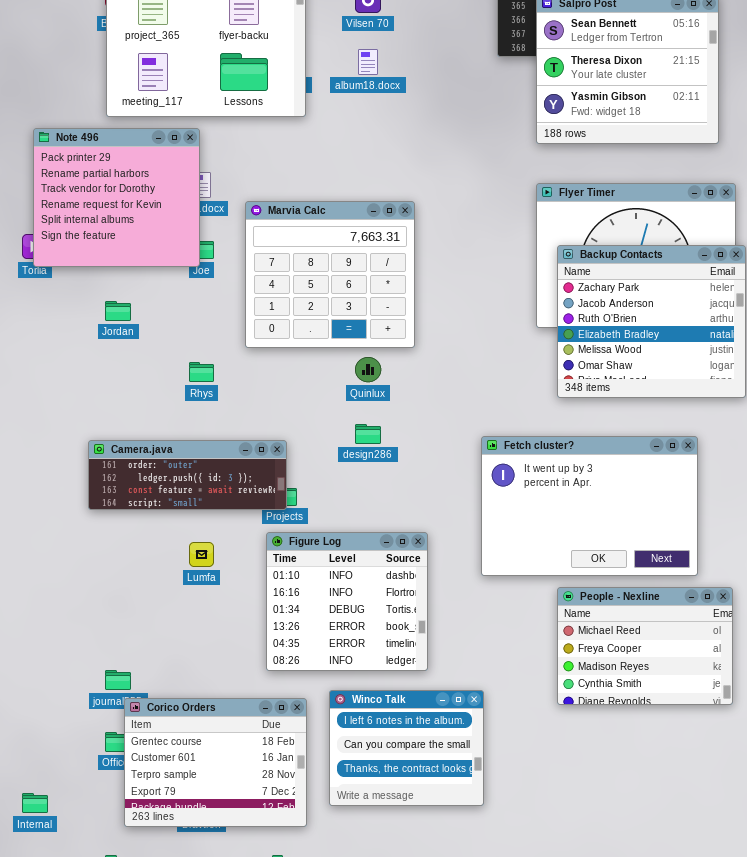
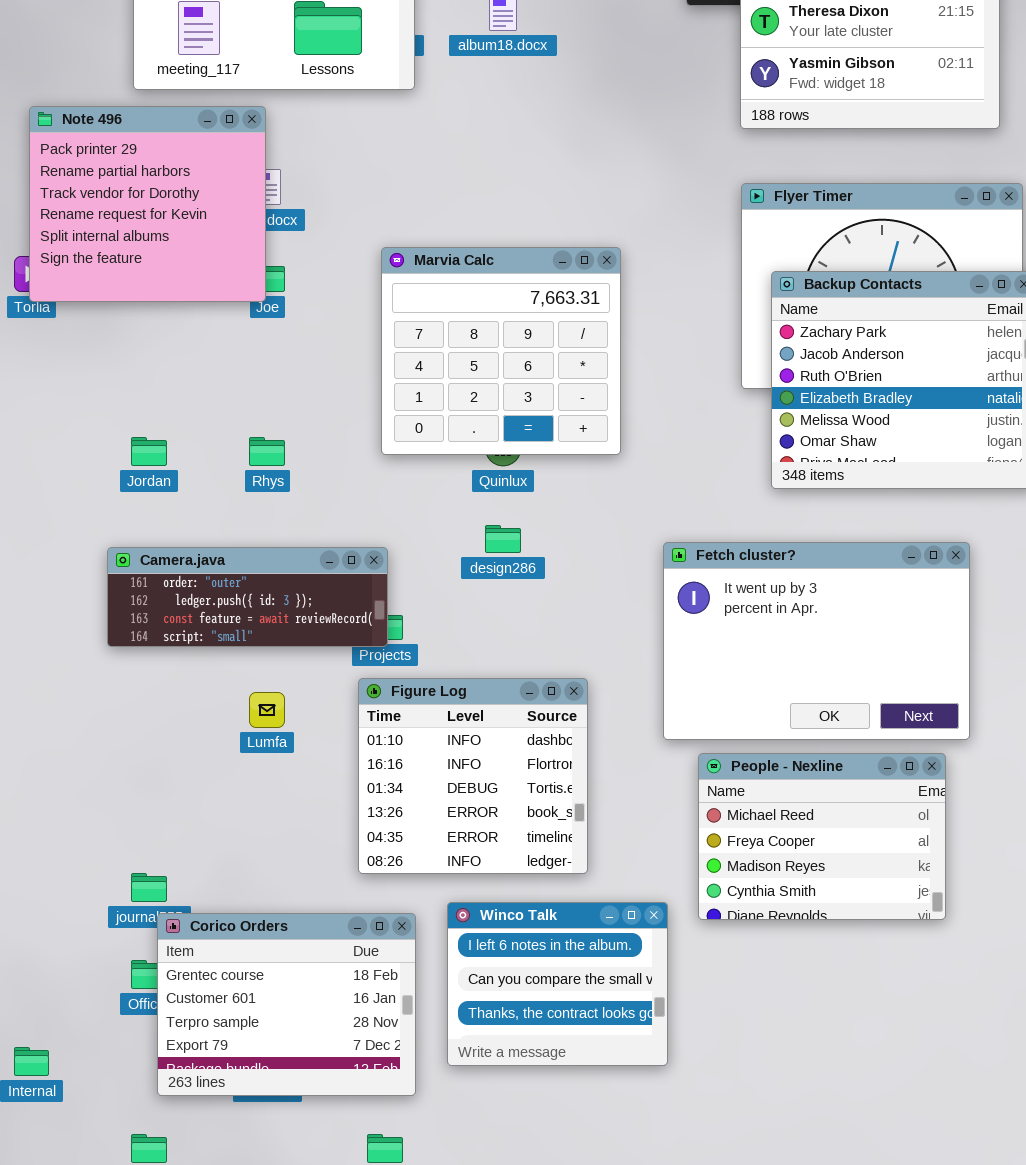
Marvia Calc: [245,201,415,348] -> [381,247,621,455], moved
Jordan: [105,301,131,321] -> [131,437,167,466], moved
People - Nexline: [557,587,733,705] -> [698,753,946,920], moved

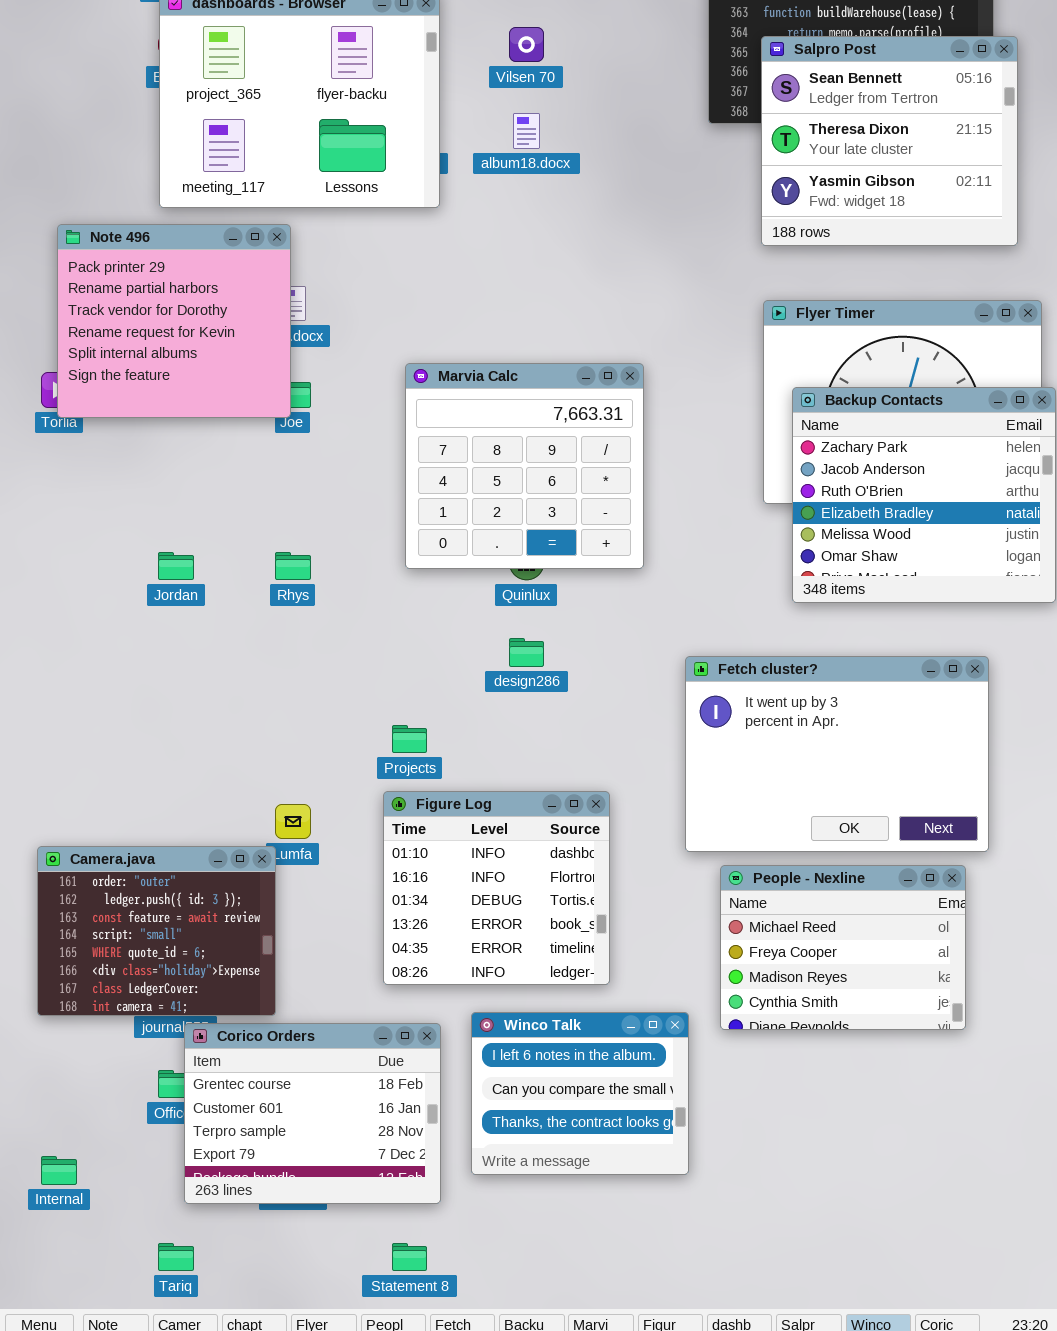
Camera.java: [107,547,388,647] -> [37,846,276,1016], moved, resized

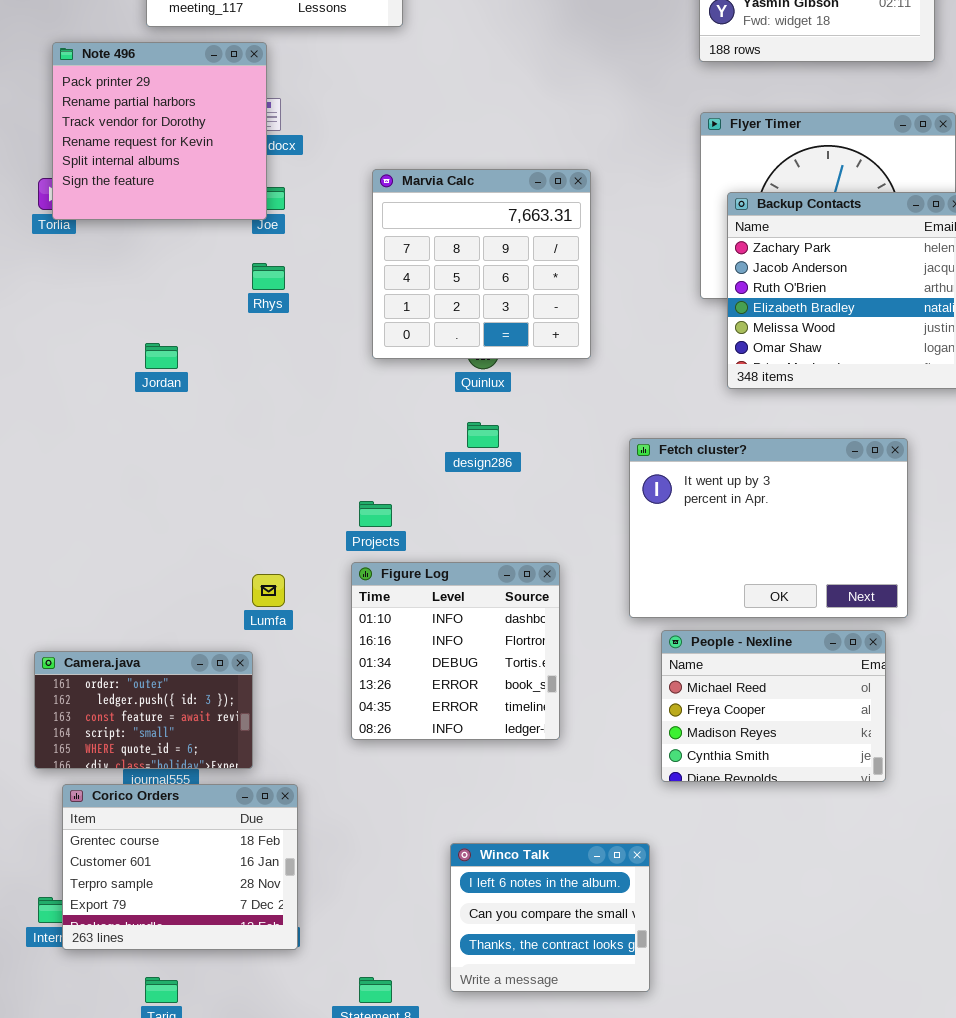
Rhys: [275,552,311,580] -> [252,263,285,290], moved
Camera.java: [37,846,276,1016] -> [34,651,253,769], resized
Winco Talk: [471,1012,689,1175] -> [450,843,650,992], moved
Corico Orders: [184,1023,441,1204] -> [62,784,298,950], moved

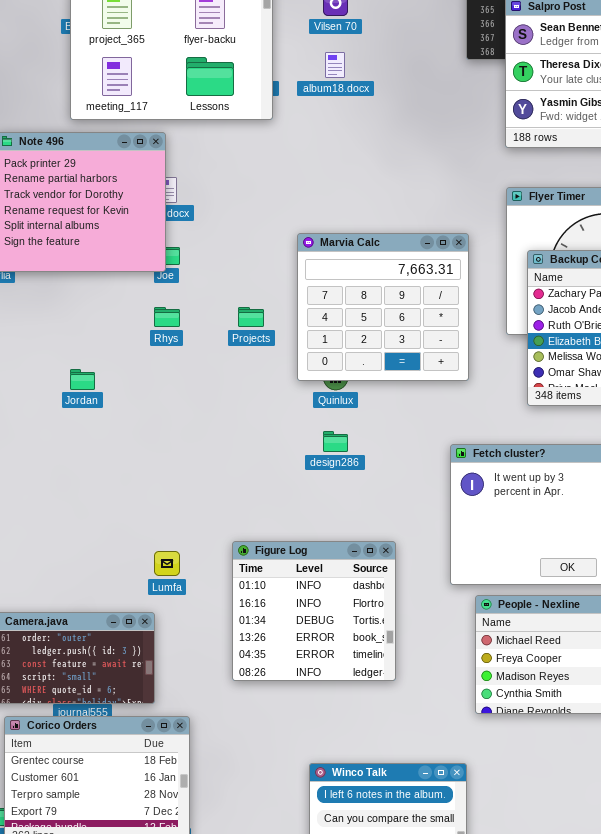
Marvia Calc: [372,169,591,359] -> [297,233,469,381], moved
Projects: [359,501,392,527] -> [238,307,264,327], moved

